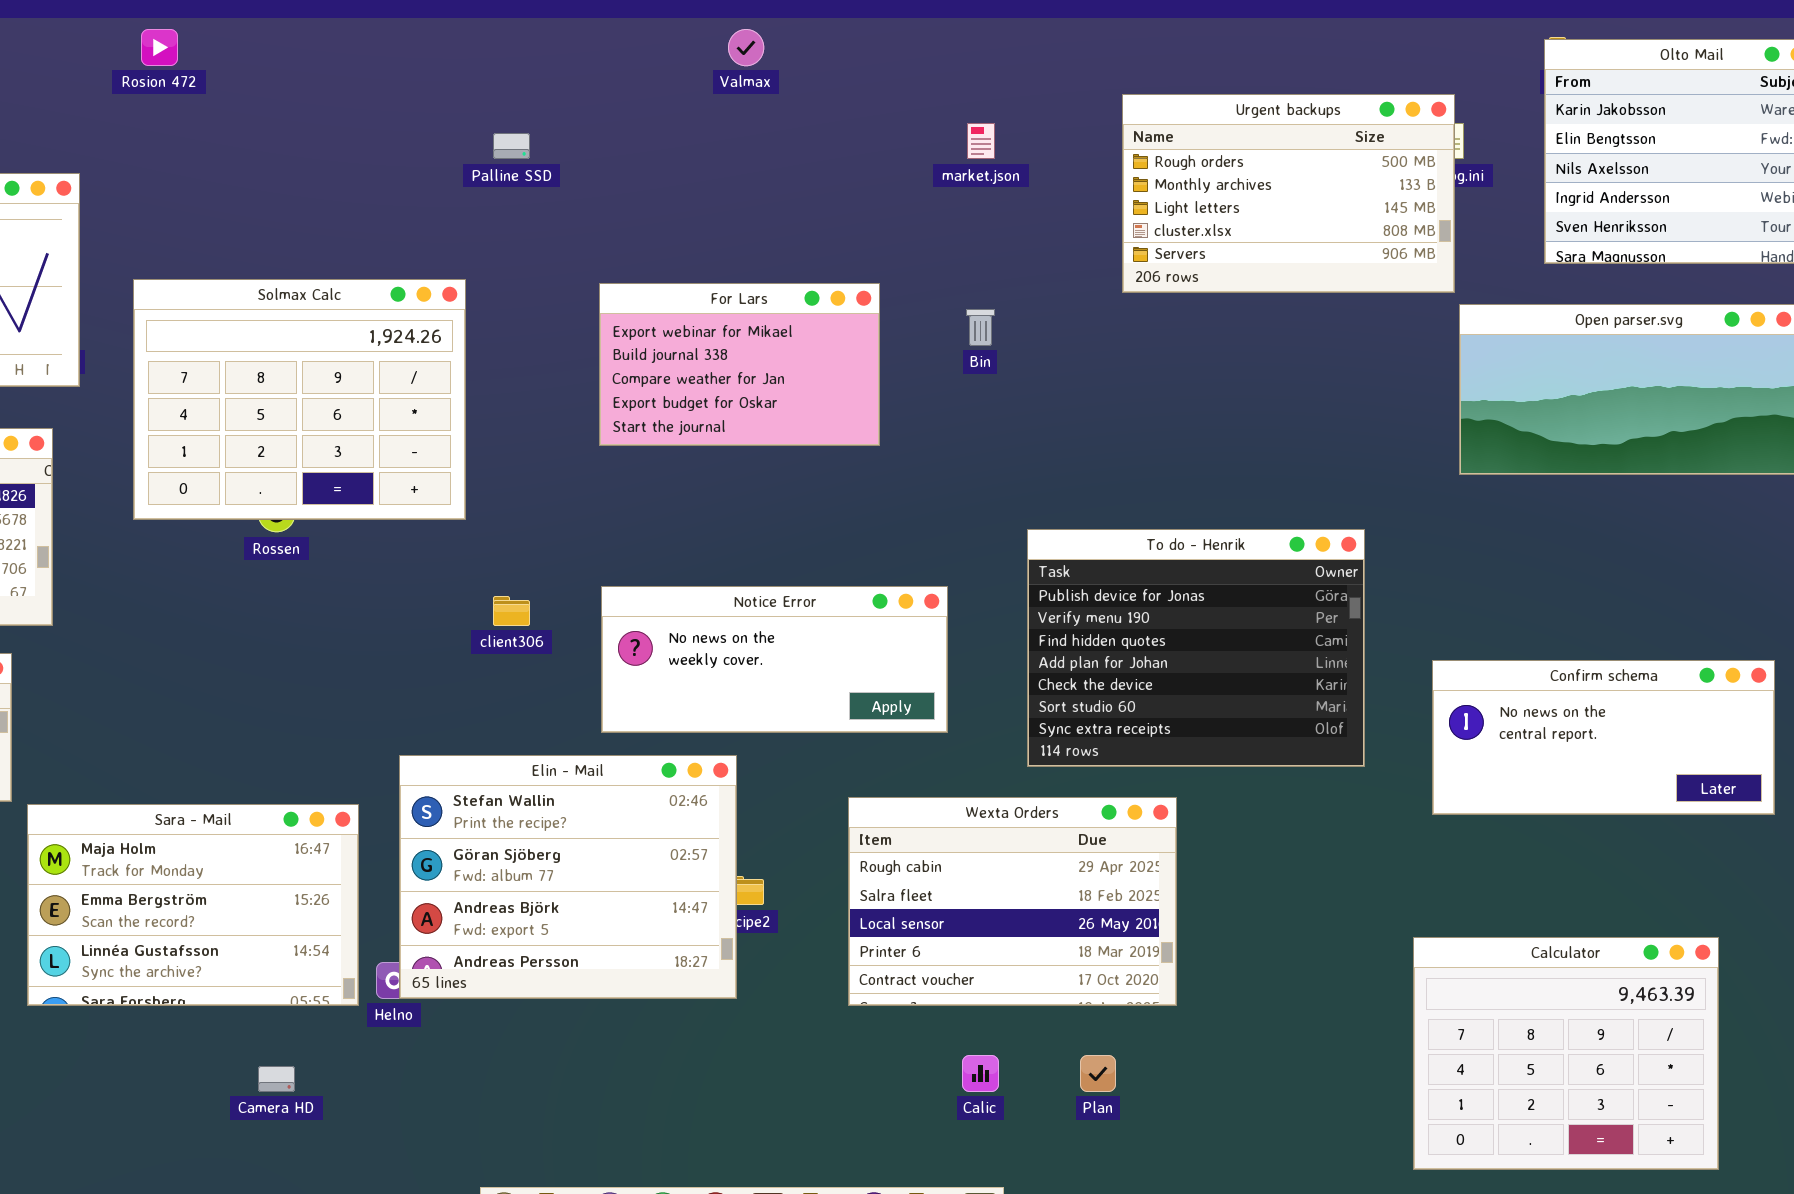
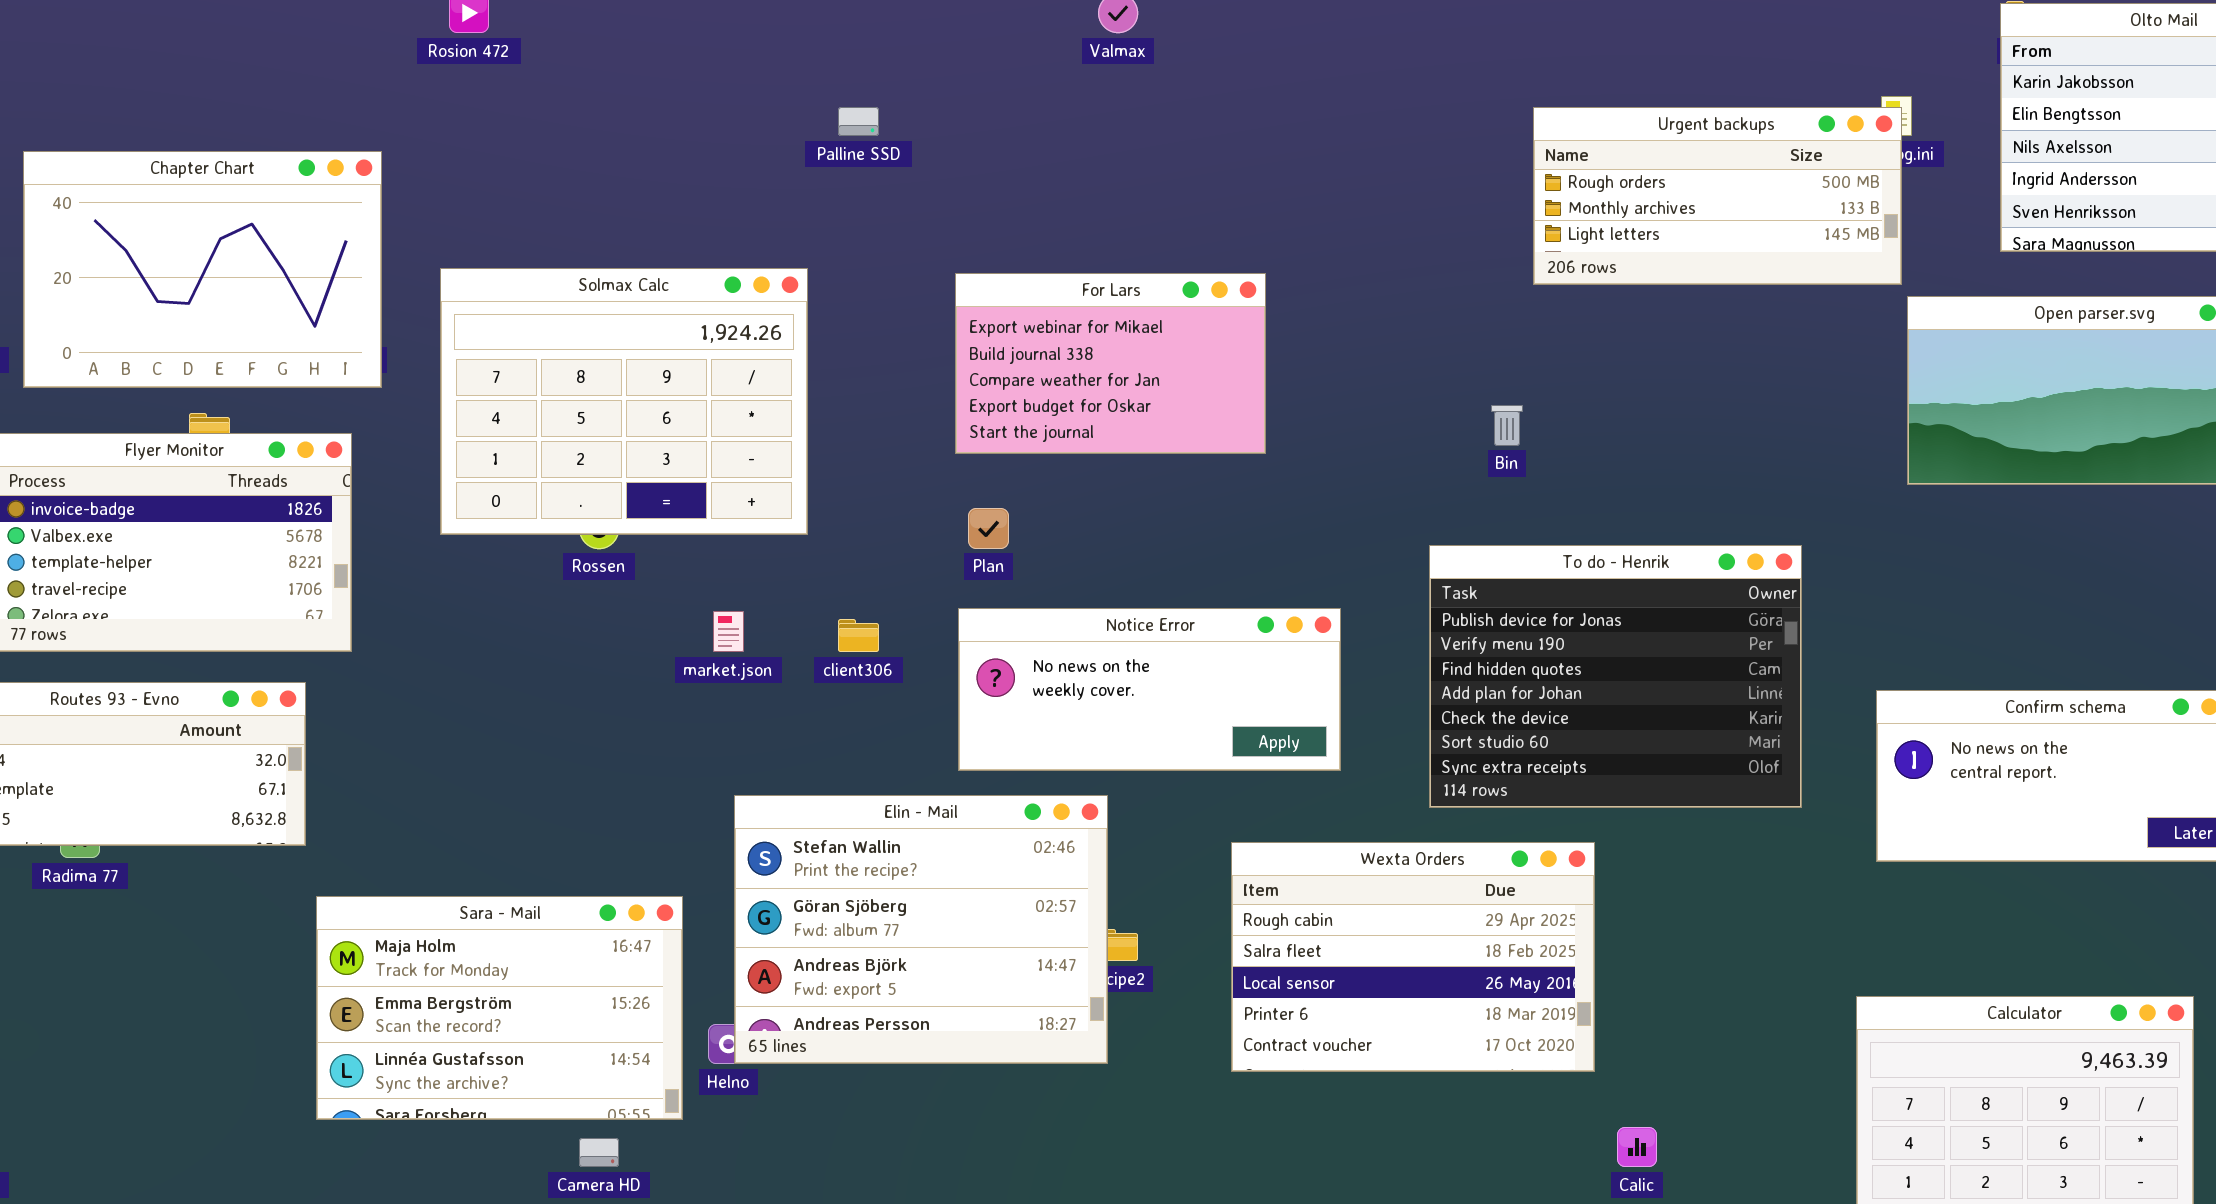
Urgent backups: [1122,94,1455,293] -> [1533,107,1902,285], resized
market.json: [967,123,995,159] -> [713,611,744,652], moved
Bin: [966,309,995,346] -> [1491,405,1523,446], moved
Sara - Mail: [27,804,359,1006] -> [316,896,683,1120], moved
Calic: [962,1055,999,1092] -> [1617,1127,1657,1167], moved
Plan: [1080,1055,1116,1092] -> [968,508,1009,549], moved

